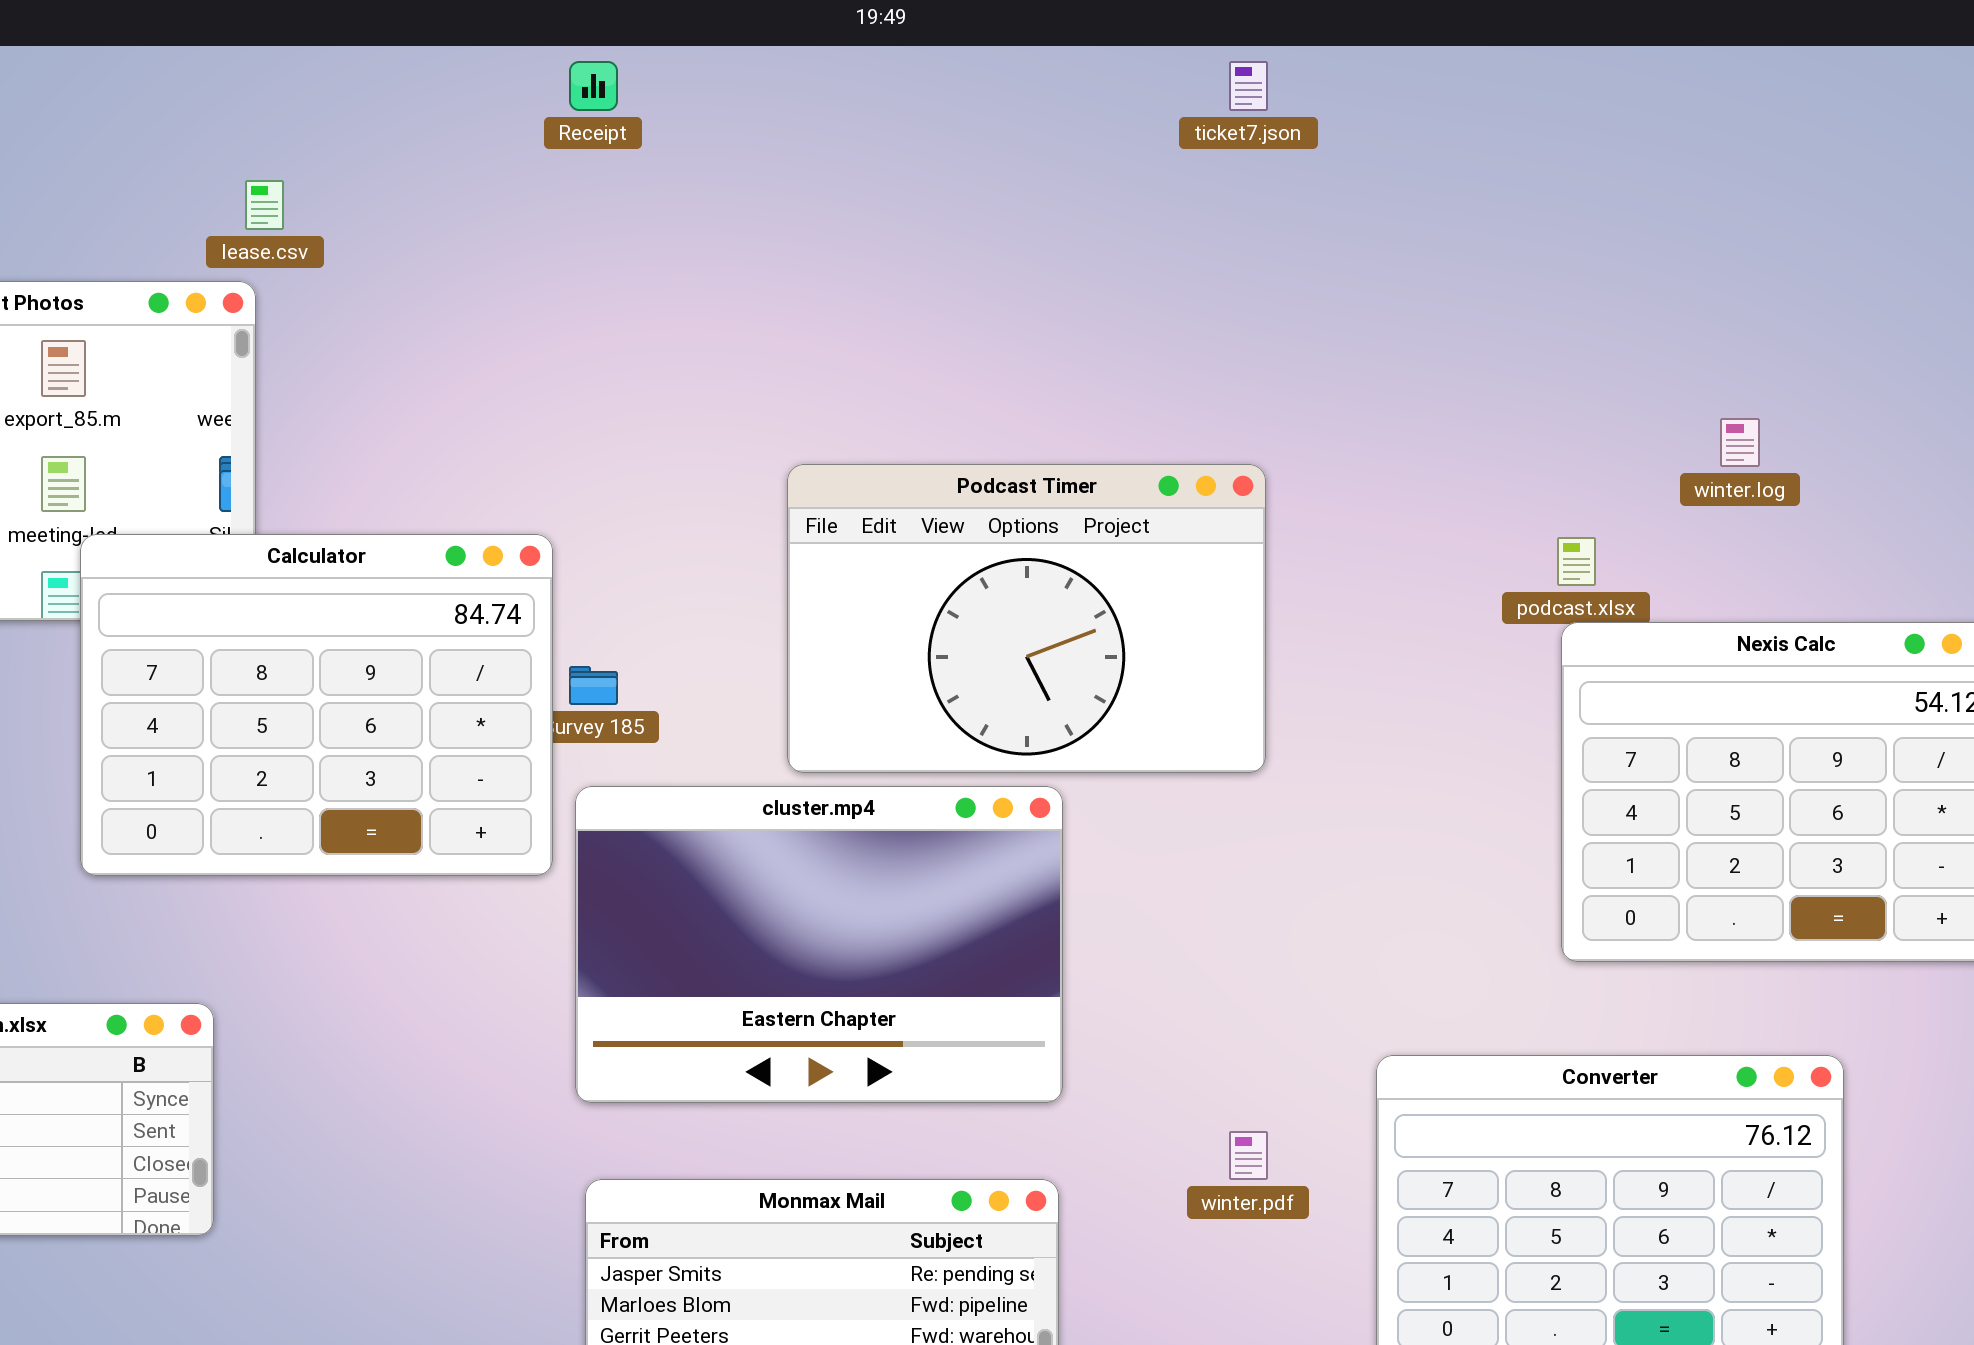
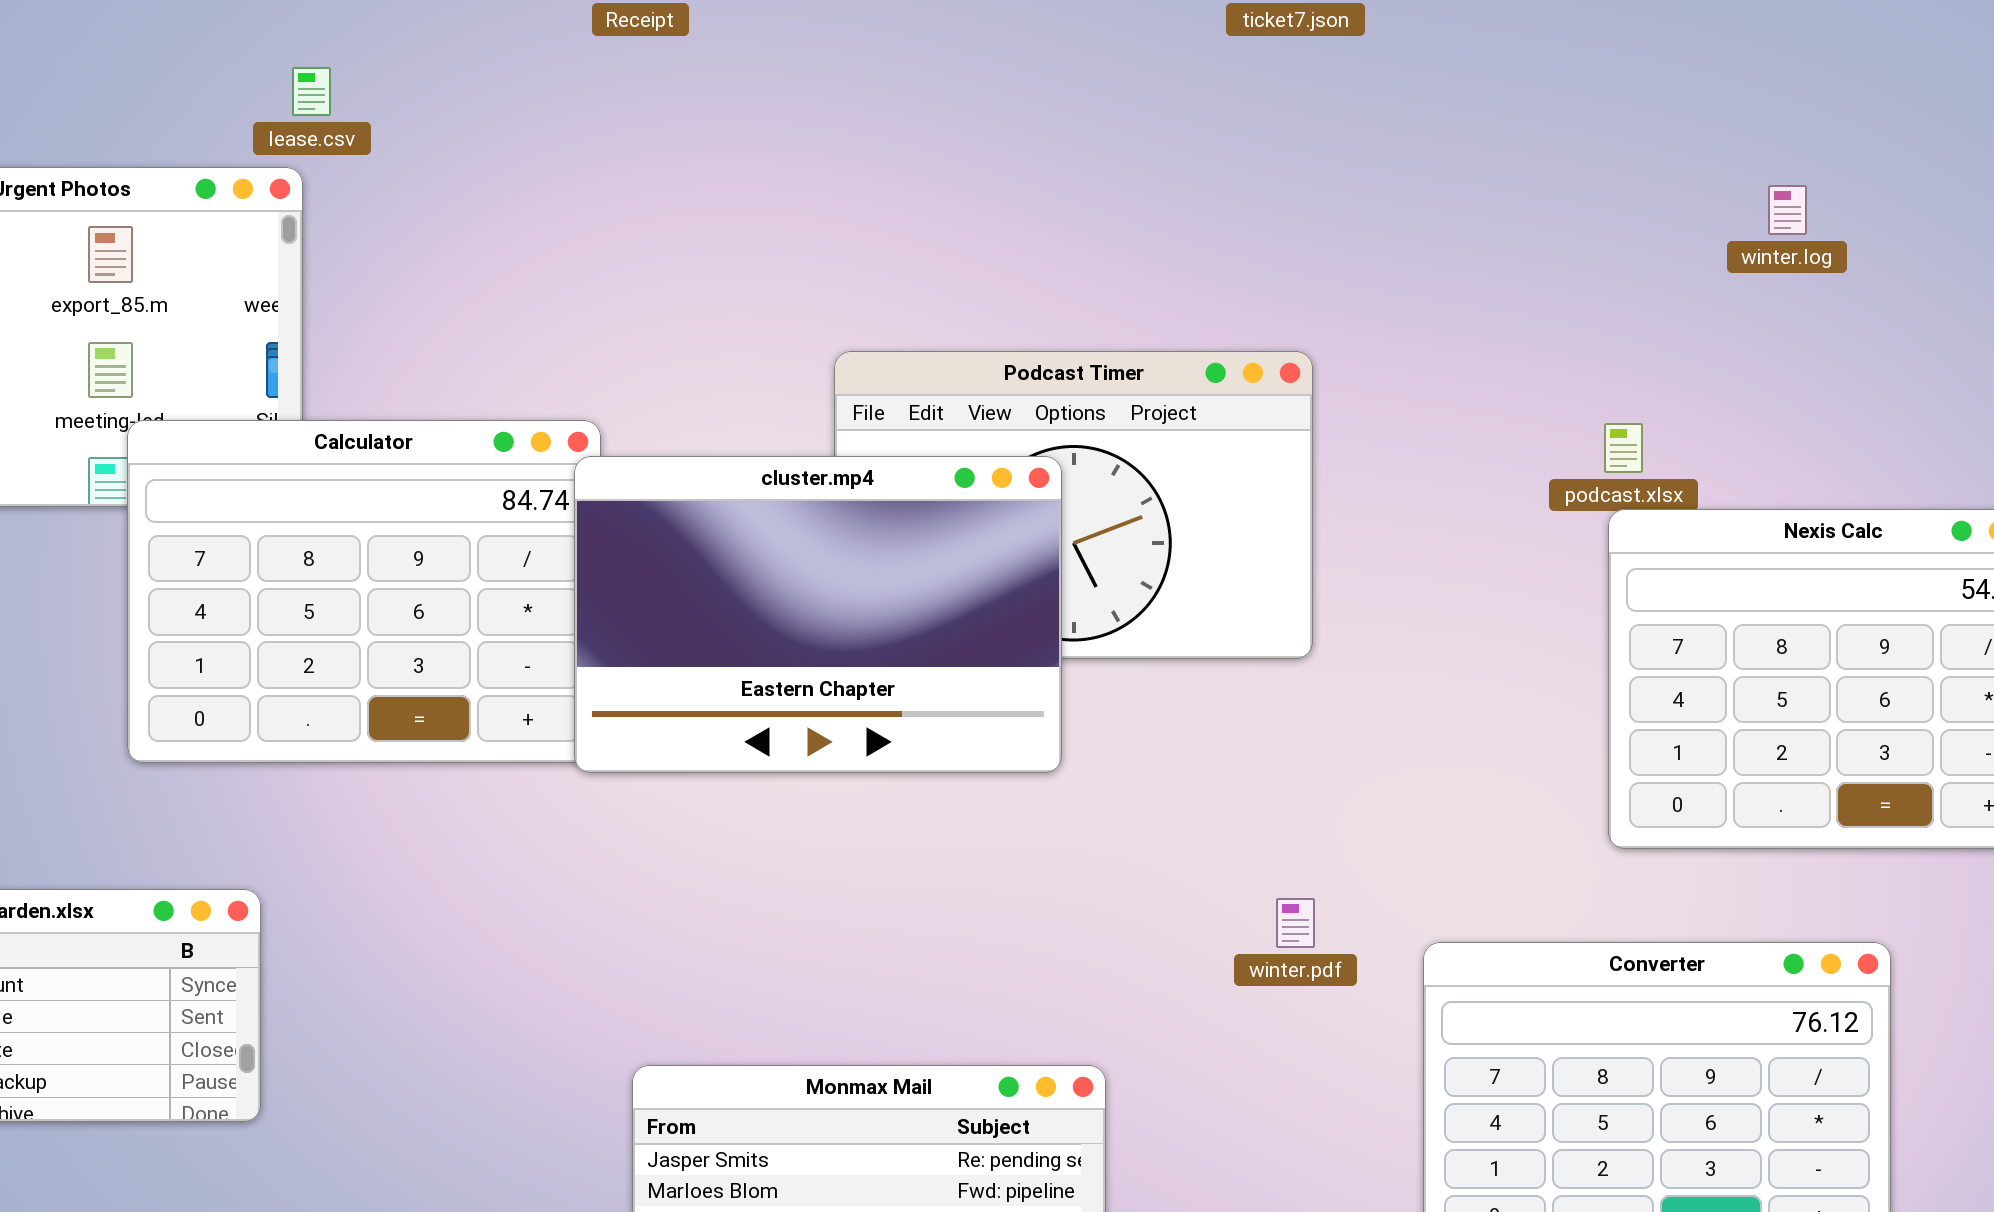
winter.log: [1720,418,1760,467] -> [1768,185,1807,235], moved
cluster.mp4: [575,786,1063,1103] -> [574,456,1062,773], moved
winter.pdf: [1229,1131,1268,1180] -> [1276,898,1315,948], moved

